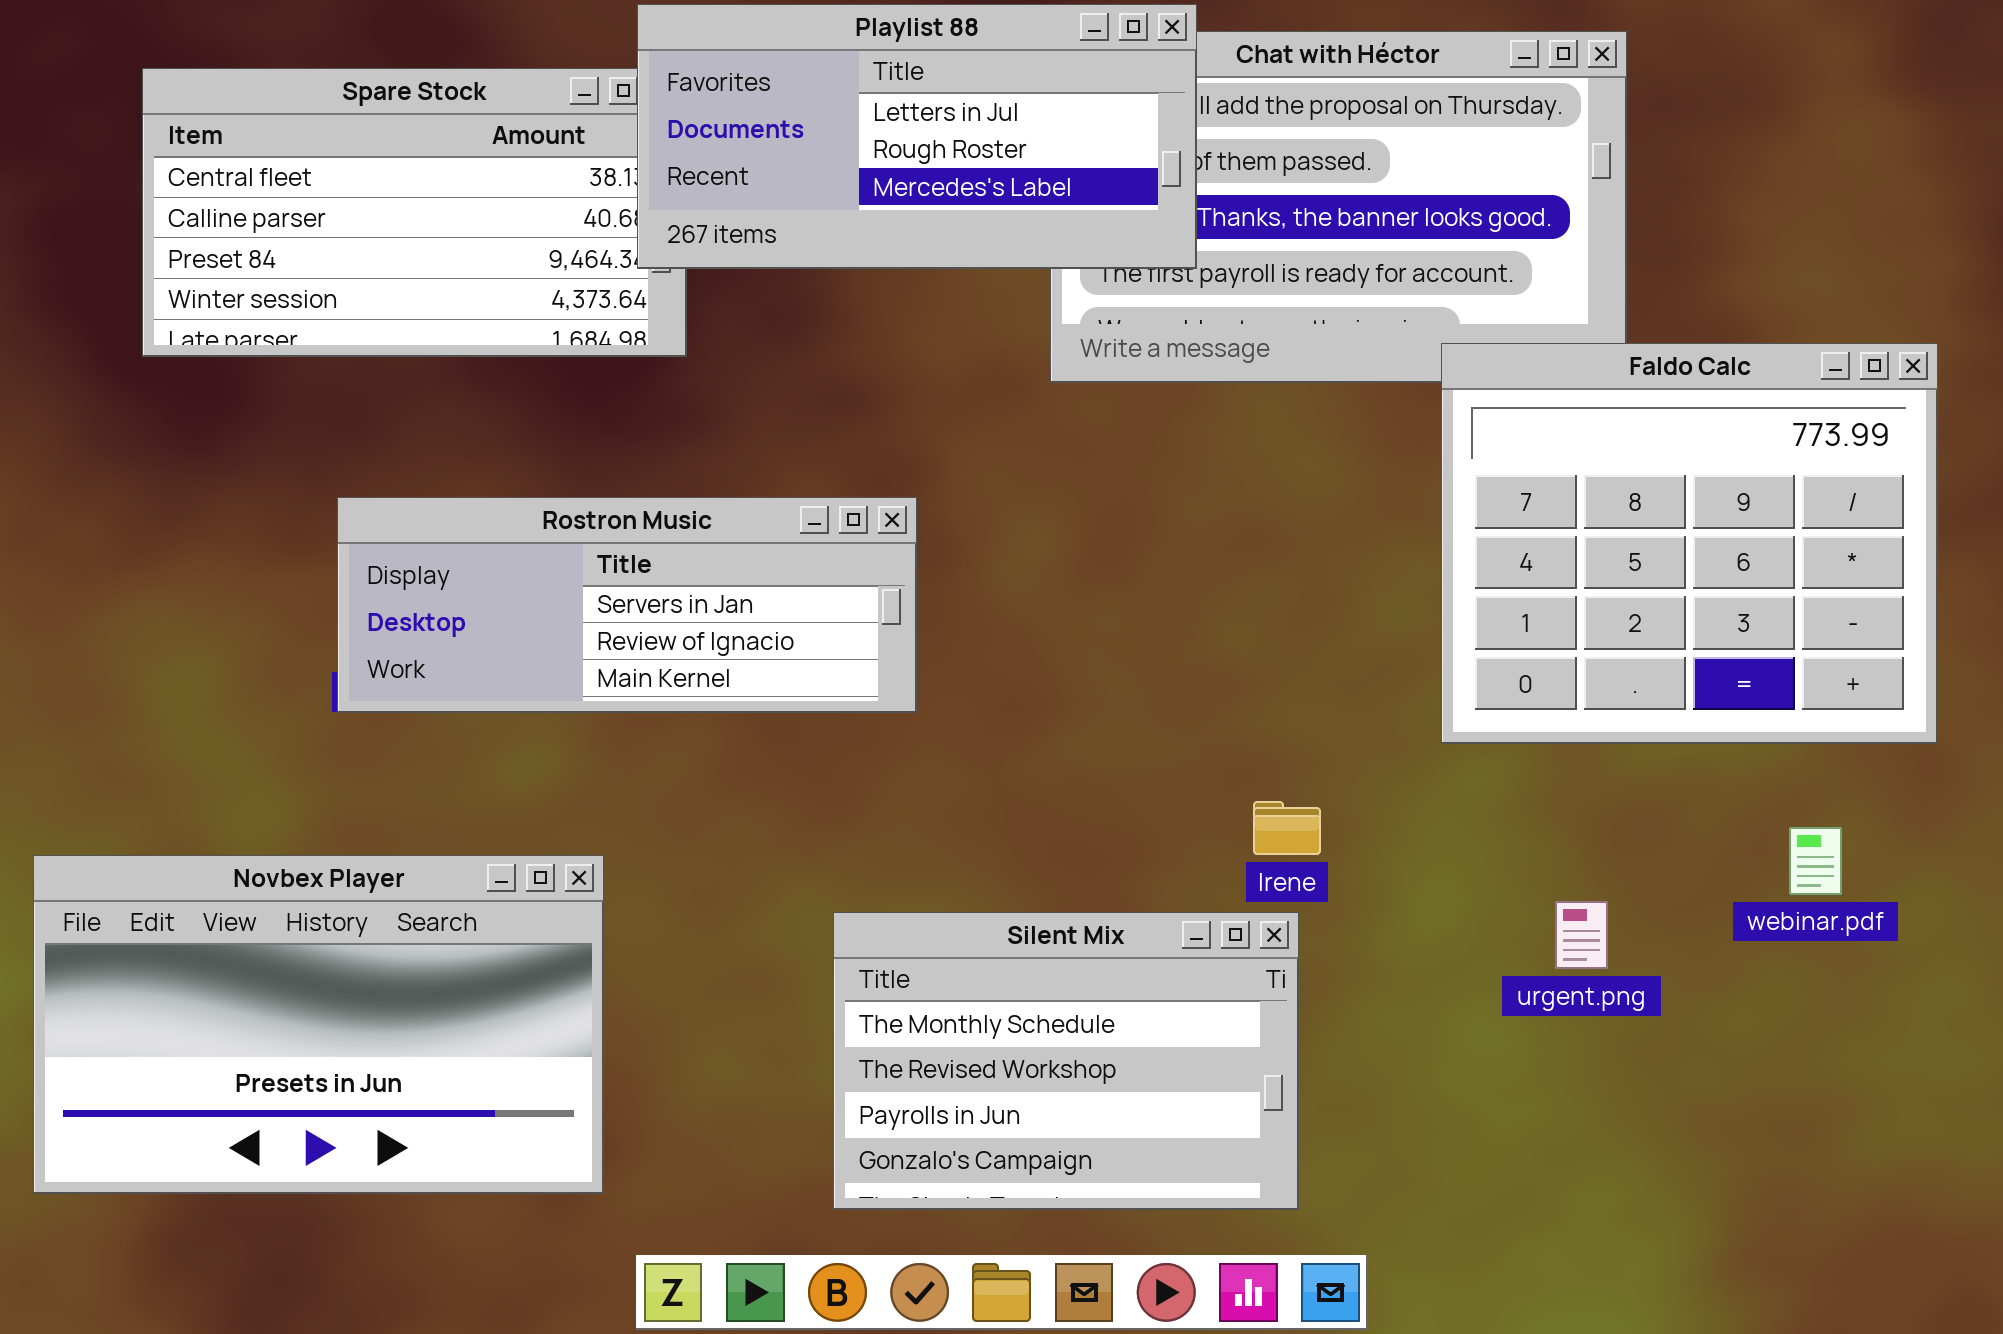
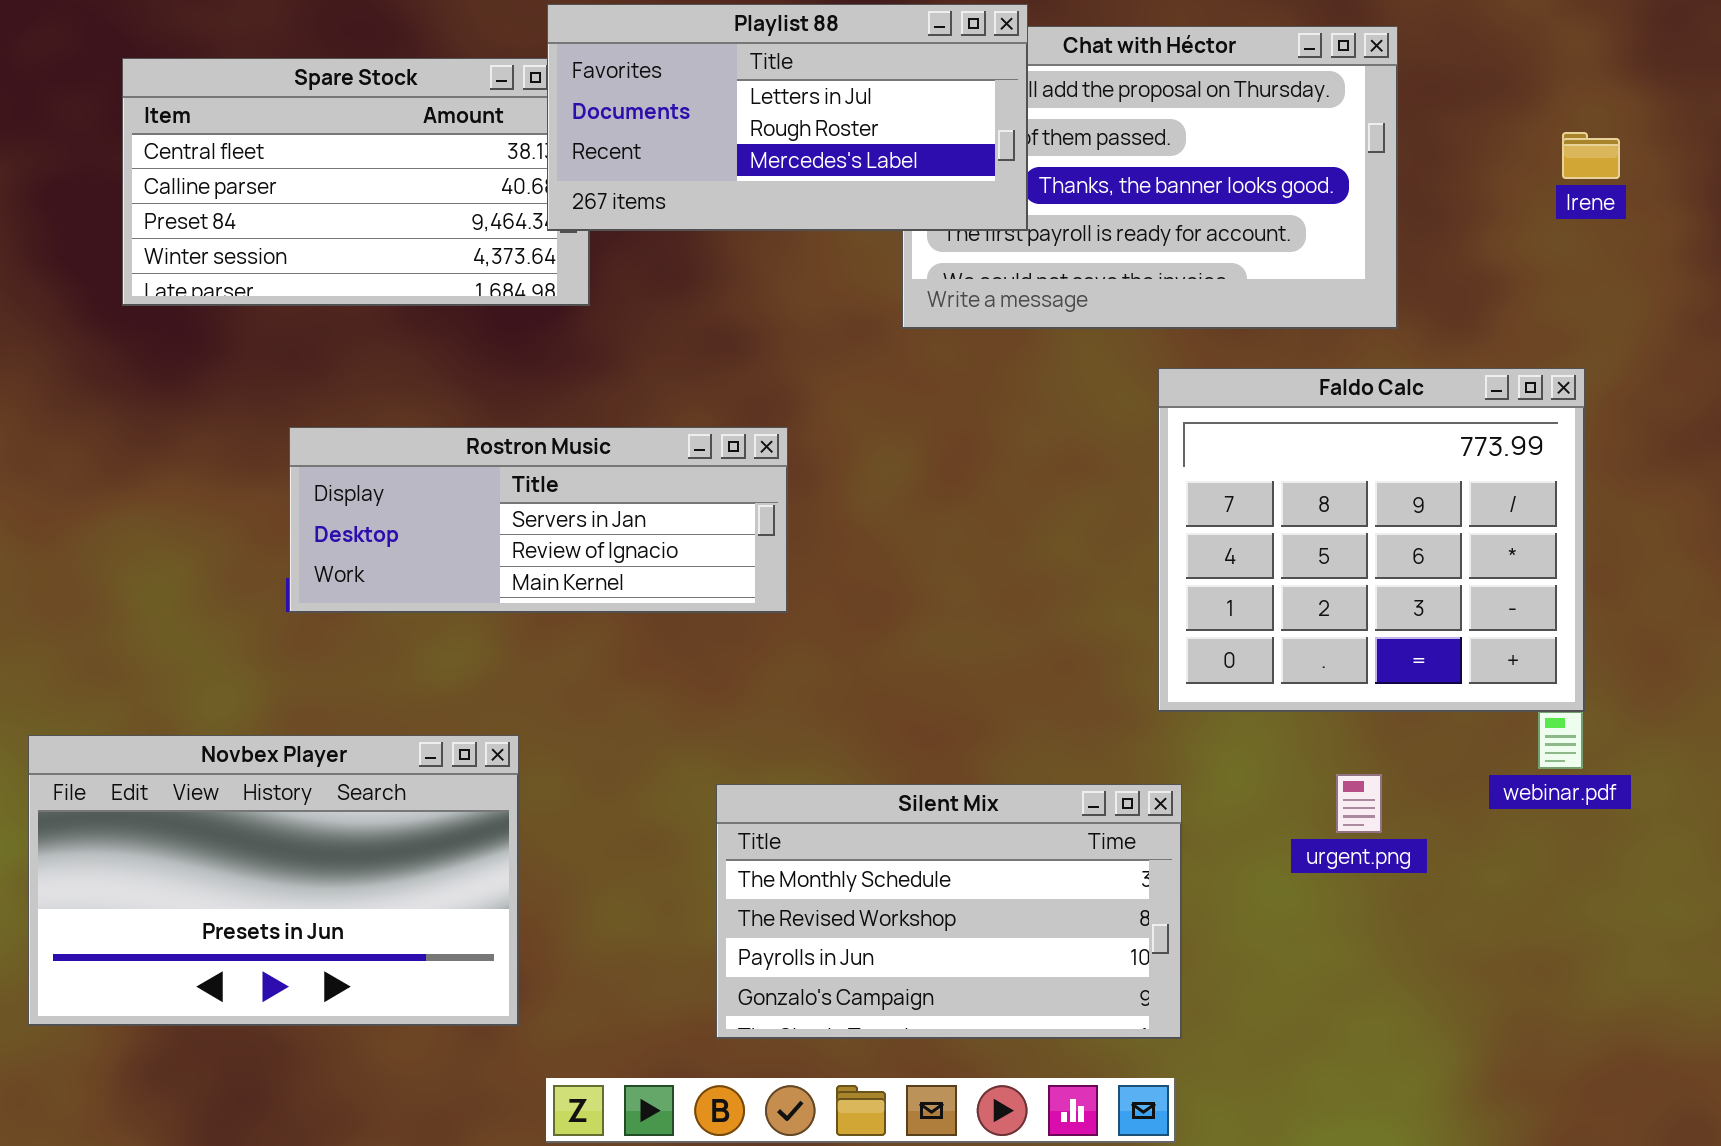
Faldo Calc: [1441,343,1938,744] -> [1158,368,1585,712], moved
Irene: [1253,801,1321,855] -> [1562,132,1620,179], moved
Silent Mix: [833,912,1299,1210] -> [716,784,1182,1039], resized

